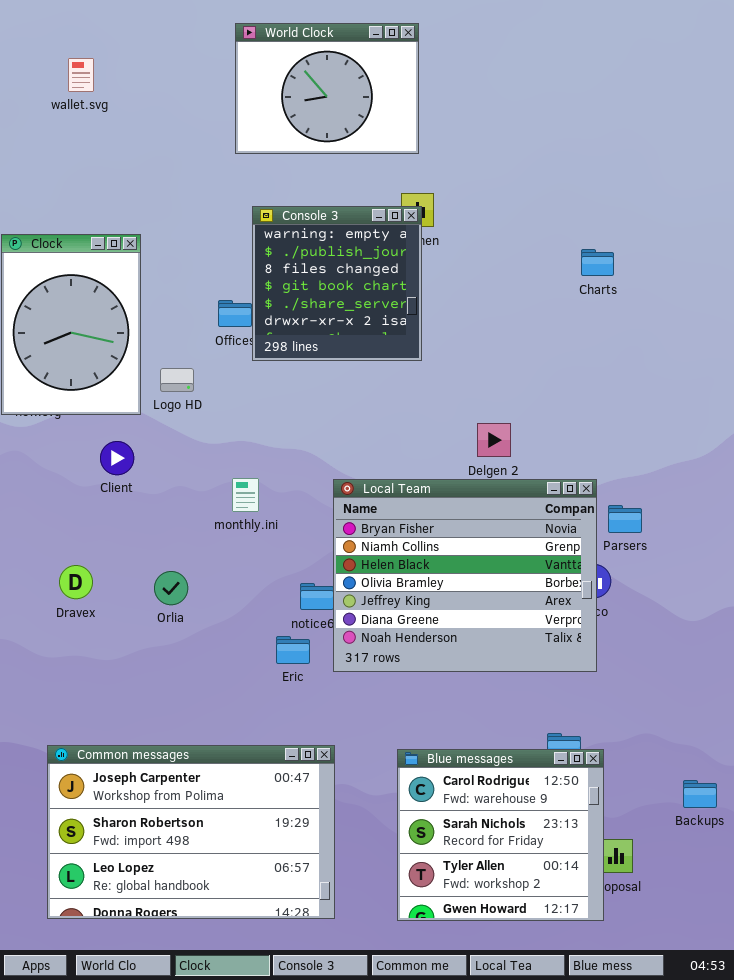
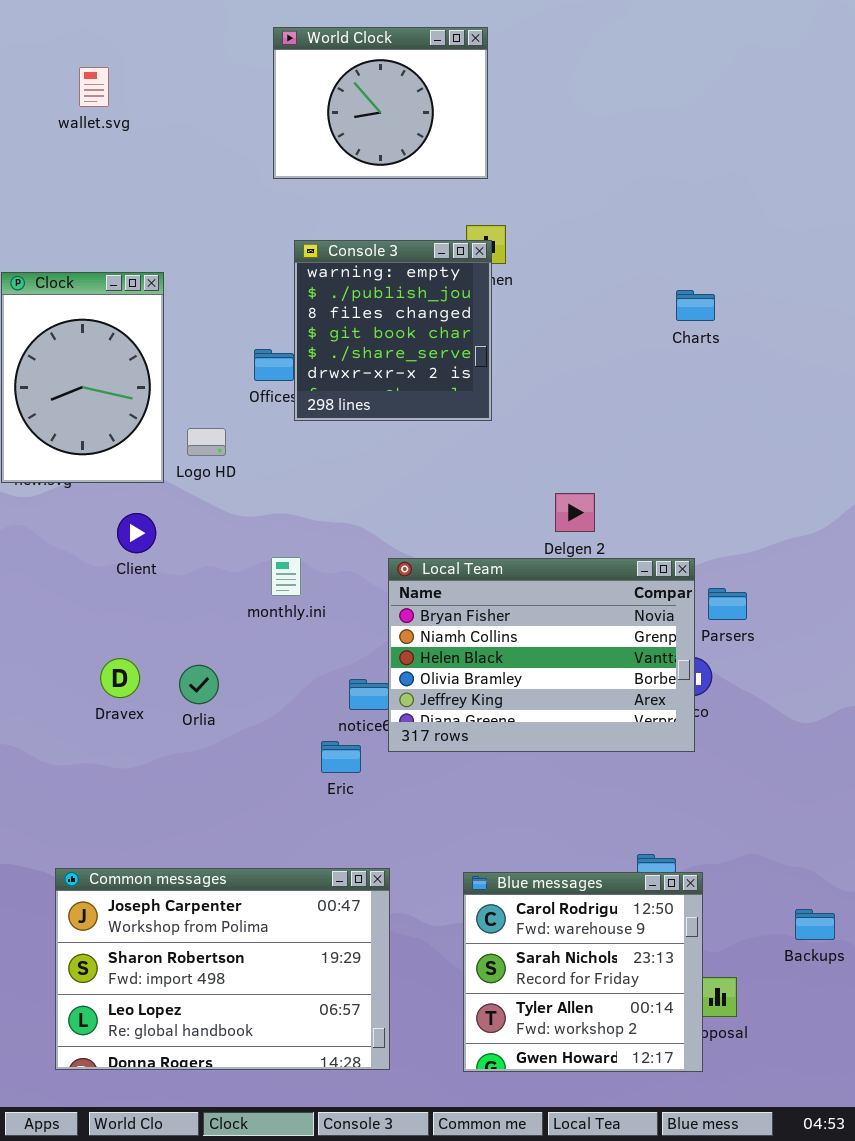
Local Team: [333,479,597,672] -> [388,558,695,752], resized
Dravex: [59,565,93,599] -> [100,658,140,698], moved

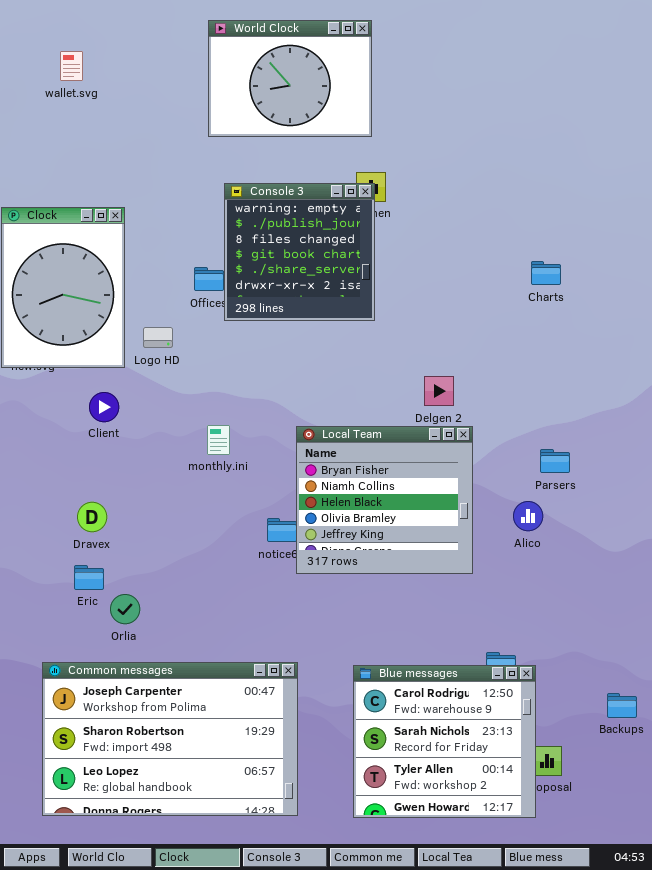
Charts: [676,290,715,321] -> [531,261,561,285], moved
Local Team: [388,558,695,752] -> [296,426,473,574], resized
Orlia: [179,665,219,704] -> [110,594,140,624], moved
Eric: [321,741,361,773] -> [74,565,104,590], moved

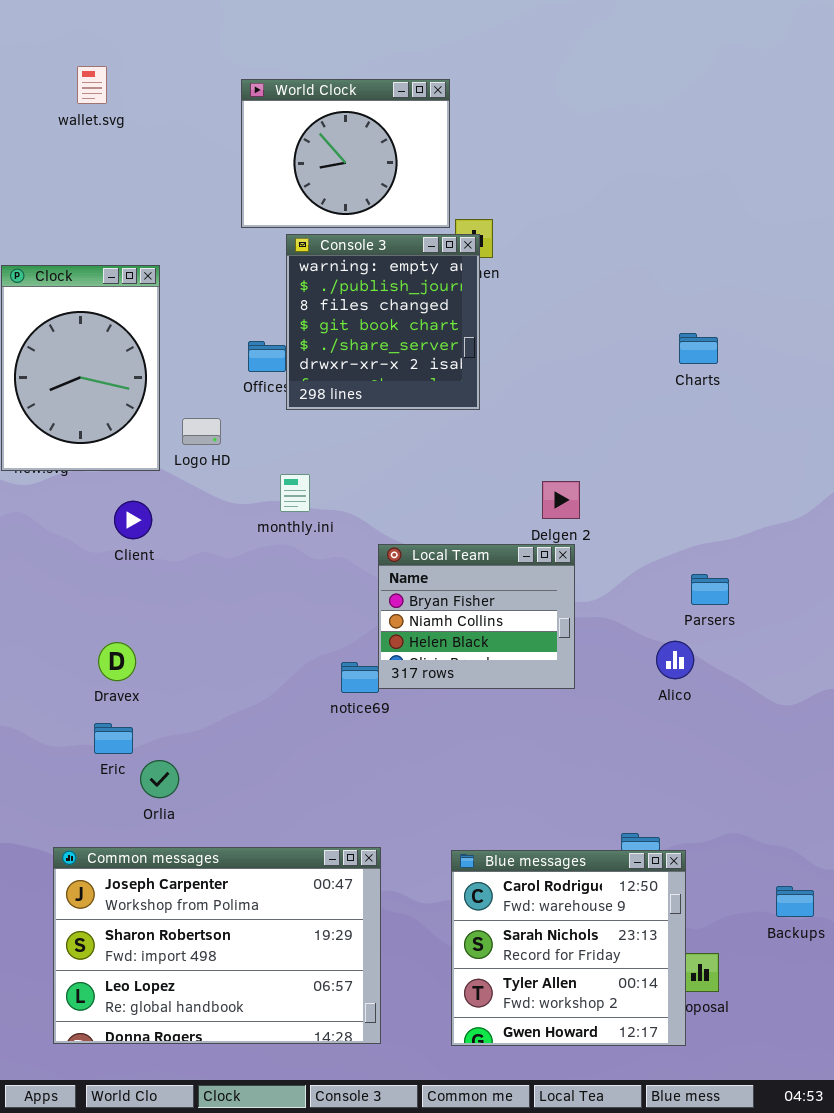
World Clock: [208,20,372,137] -> [241,79,450,228], moved
monthly.ini: [207,425,230,455] -> [280,474,310,512], moved
Local Team: [296,426,473,574] -> [378,544,575,689], resized

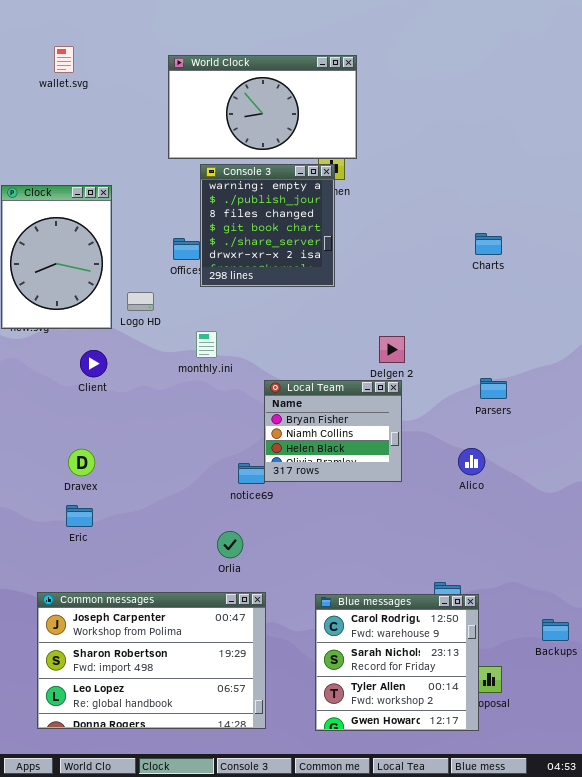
World Clock: [241,79,450,228] -> [168,55,357,159], resized
Parsers: [691,574,729,605] -> [480,378,507,399], moved
Orlia: [140,760,179,798] -> [217,531,243,558], moved

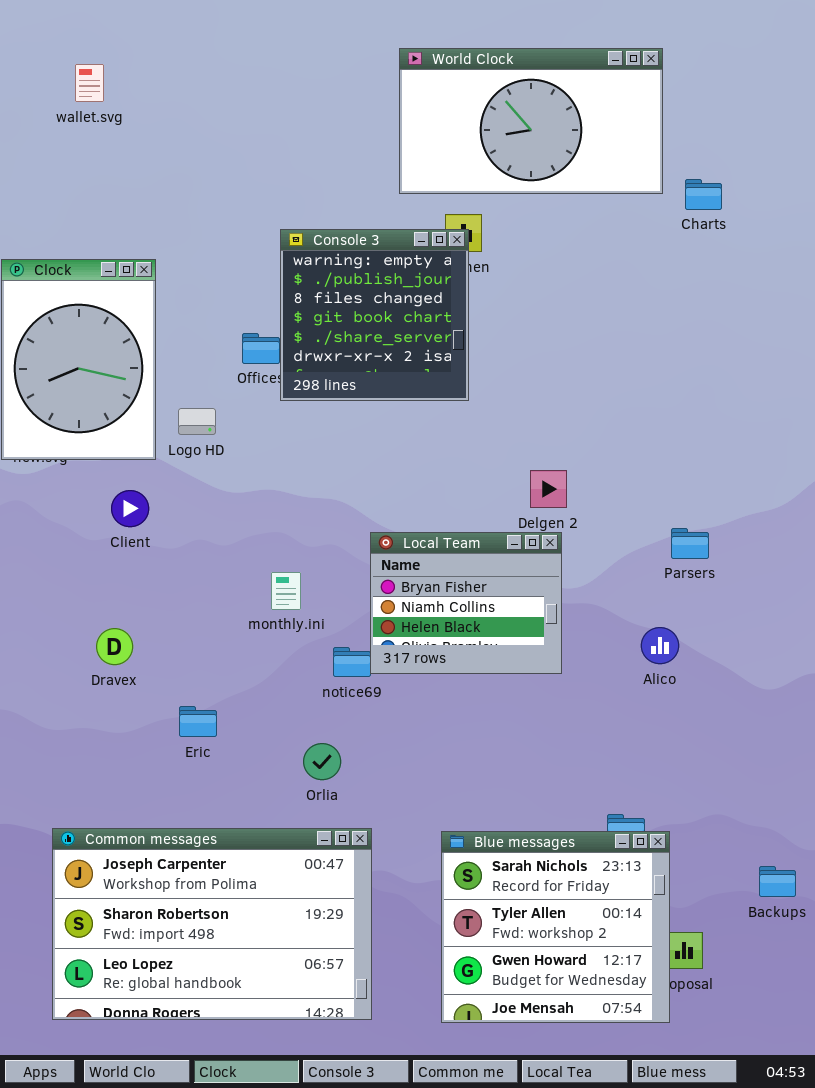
World Clock: [168,55,357,159] -> [399,48,663,194], moved
Charts: [475,233,502,255] -> [685,179,722,210], moved
monthly.ini: [196,331,217,358] -> [271,572,301,610], moved
Eric: [66,505,93,527] -> [179,706,217,737], moved
Blue messages: [315,594,479,731] -> [441,831,670,1023], scrolled down 1 row

